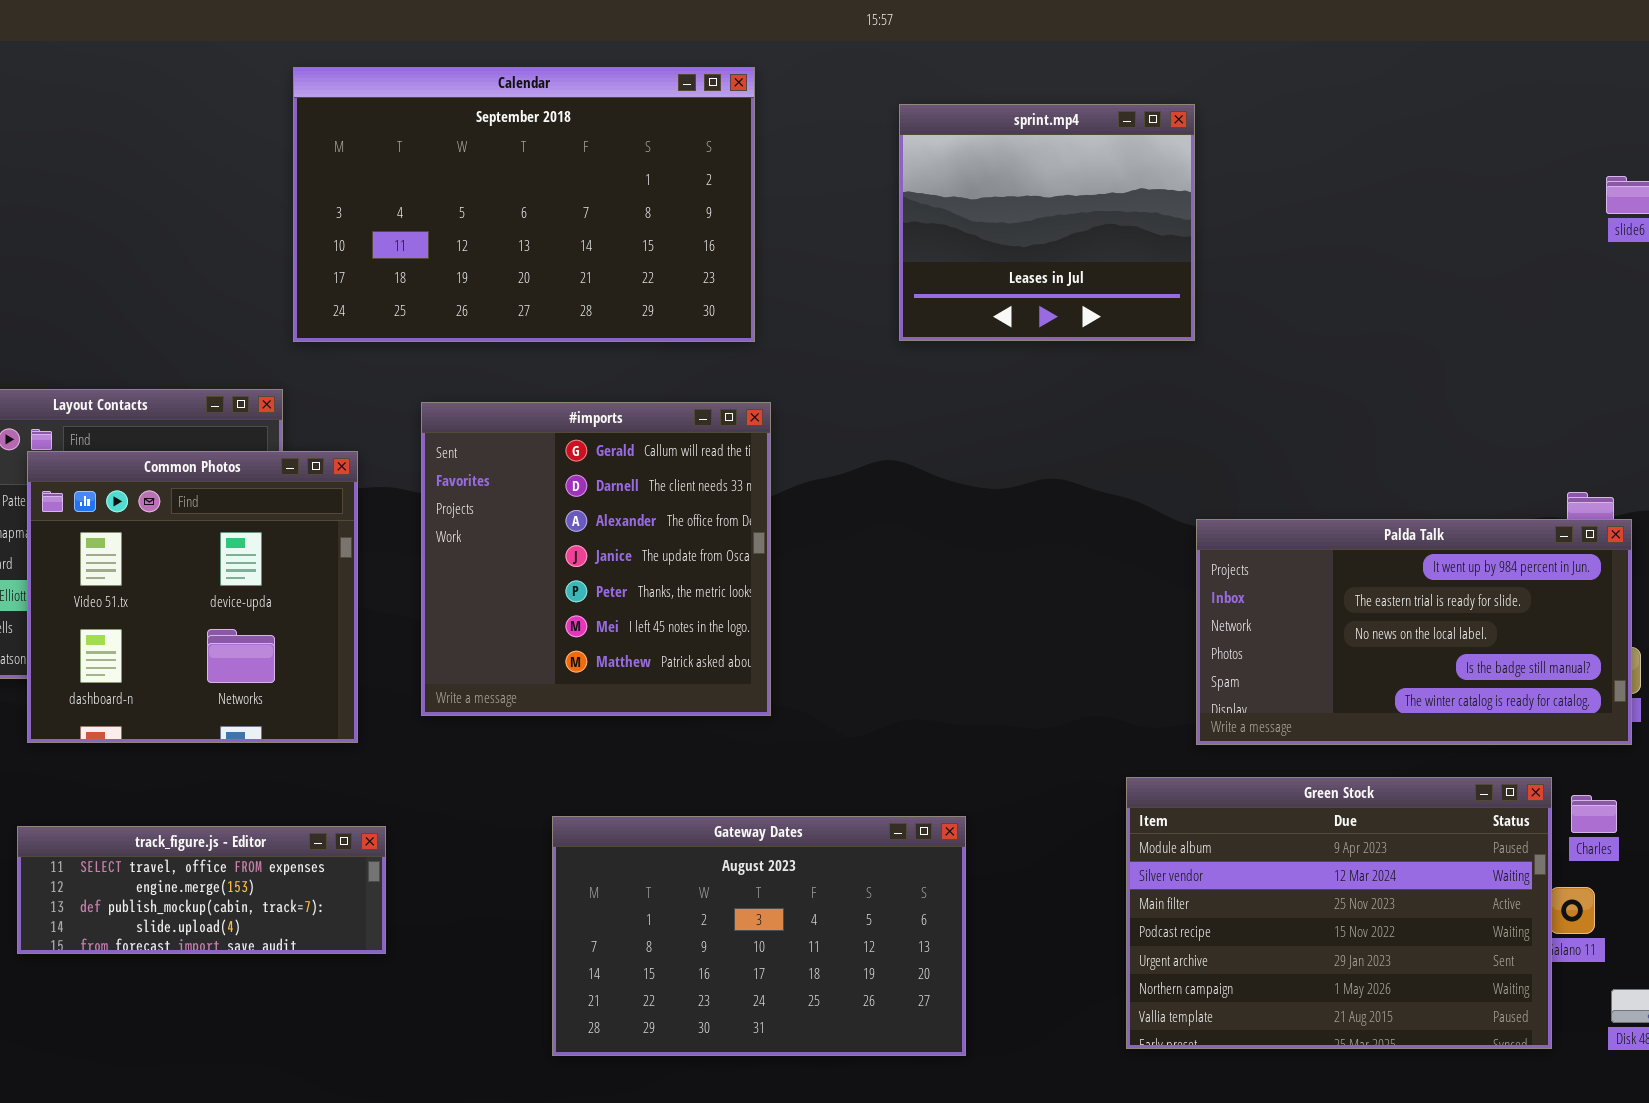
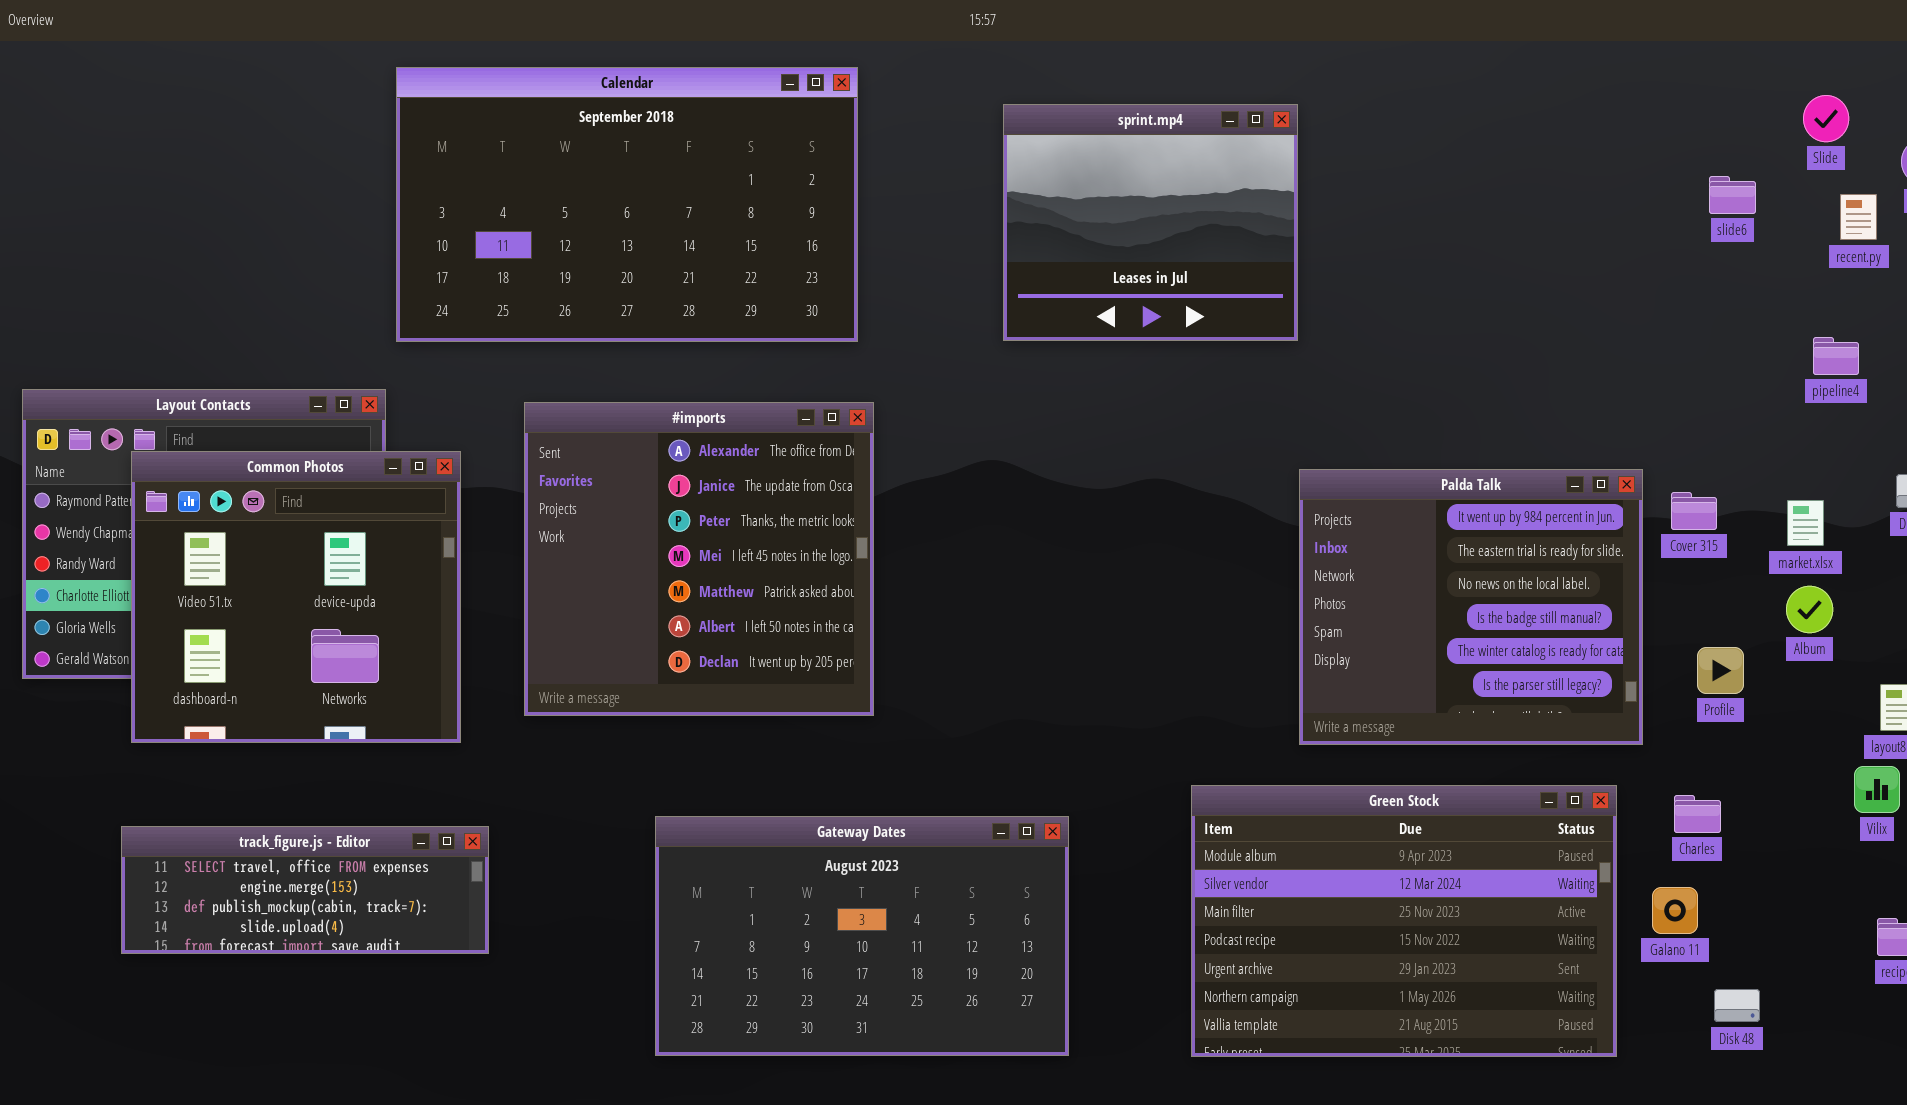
#imports: [421,402,771,716] -> [524,402,874,716], scrolled down 2 rows
Palda Talk: [1196,519,1632,745] -> [1299,469,1643,745], resized
Green Stock: [1126,777,1552,1049] -> [1191,785,1617,1057], moved

